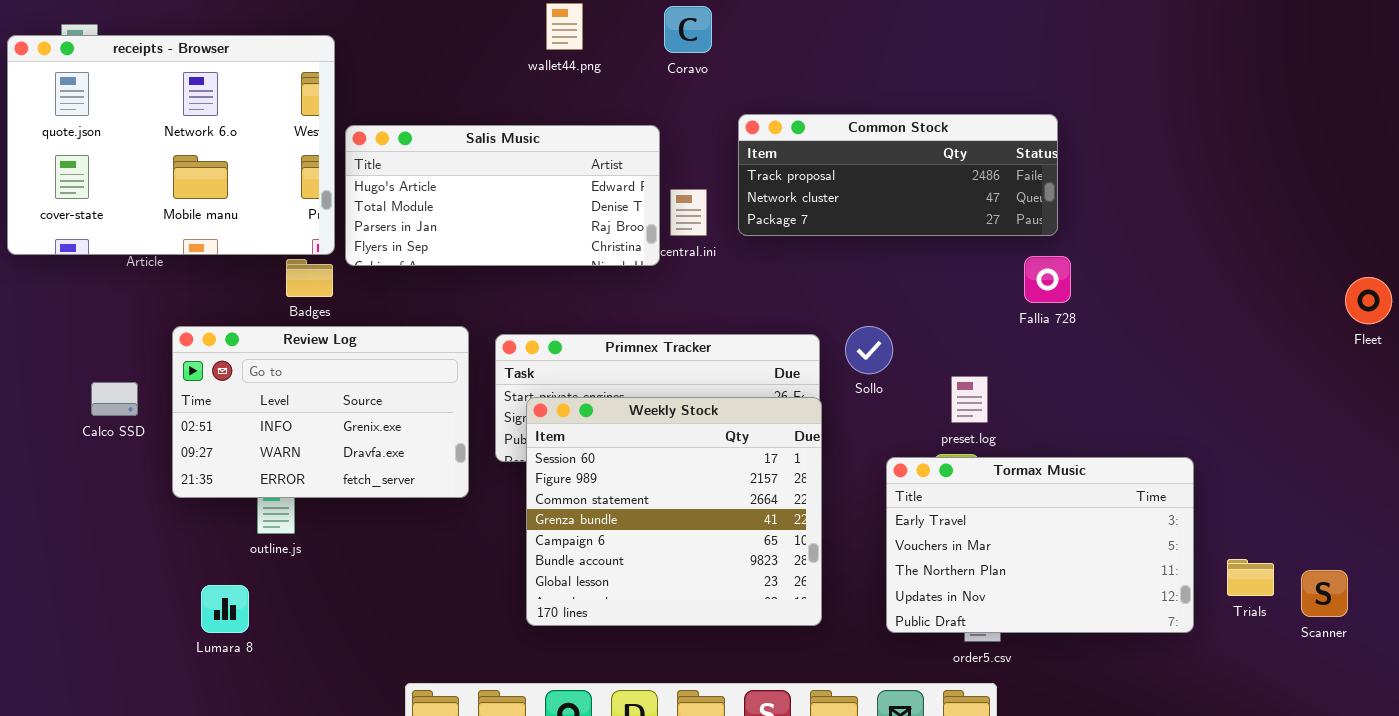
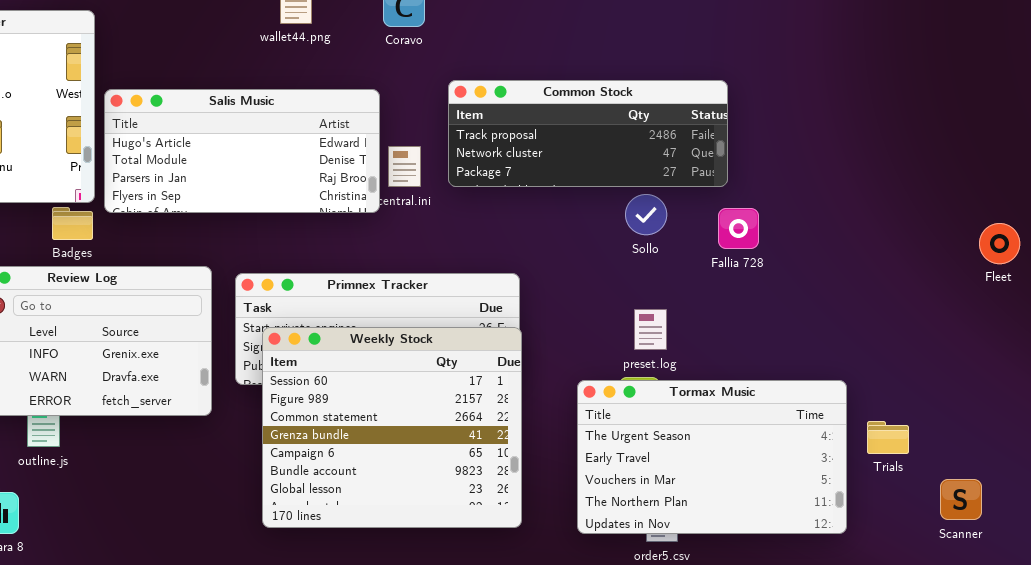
Fallia 728: [1024,256,1071,303] -> [718,208,759,249], moved
Sollo: [845,326,893,374] -> [625,194,667,235], moved
Tormax Music: [886,457,1194,633] -> [577,380,847,534], scrolled up 1 row
Trials: [1227,559,1274,596] -> [867,421,909,454], moved

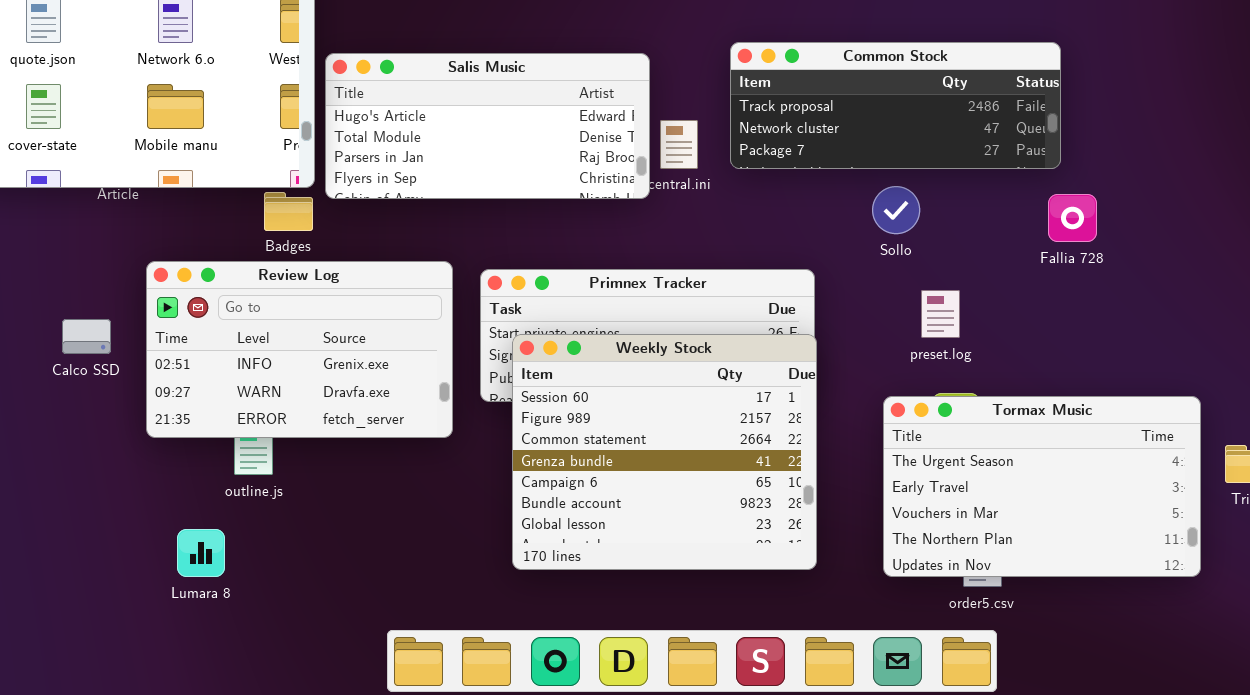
Sollo: [625,194,667,235] -> [872,186,920,234], moved
preset.log: [634,309,667,350] -> [921,290,960,338], moved

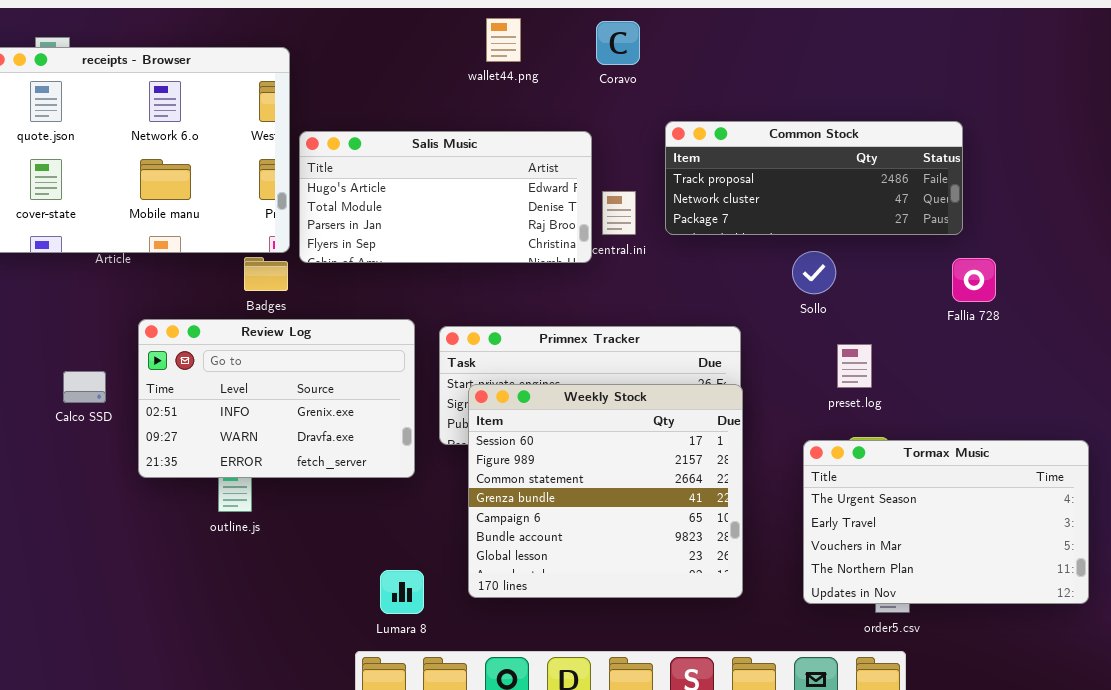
Lumara 8: [177,529,225,577] -> [380,570,424,614], moved

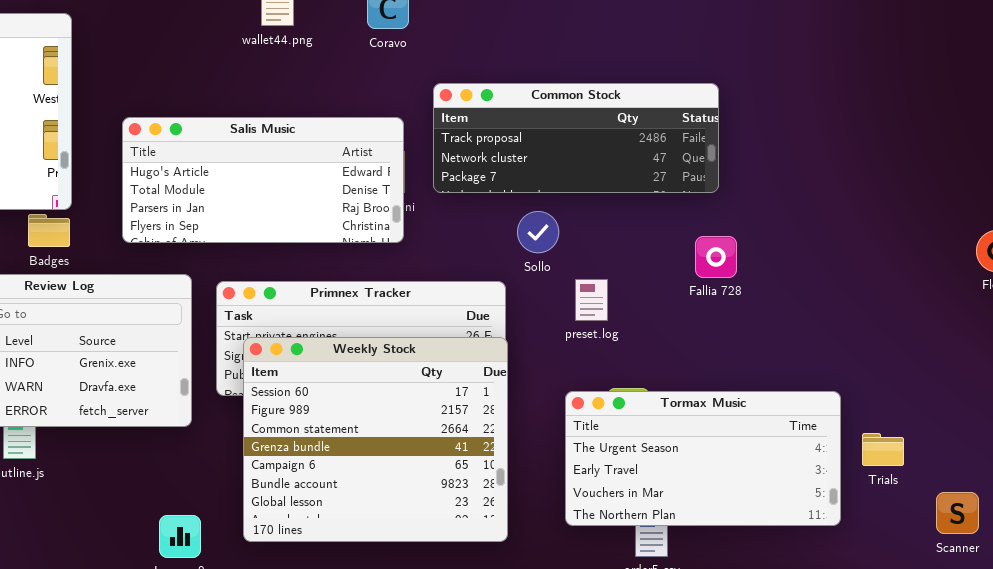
Salis Music: [299,131,592,263] -> [122,117,404,243], moved
Sollo: [792,251,836,294] -> [517,211,559,253], moved
Fallia 728: [952,258,996,302] -> [695,236,737,278], moved
preset.log: [837,344,872,388] -> [575,279,608,321], moved
Tormax Music: [803,440,1089,604] -> [565,391,841,526], resized

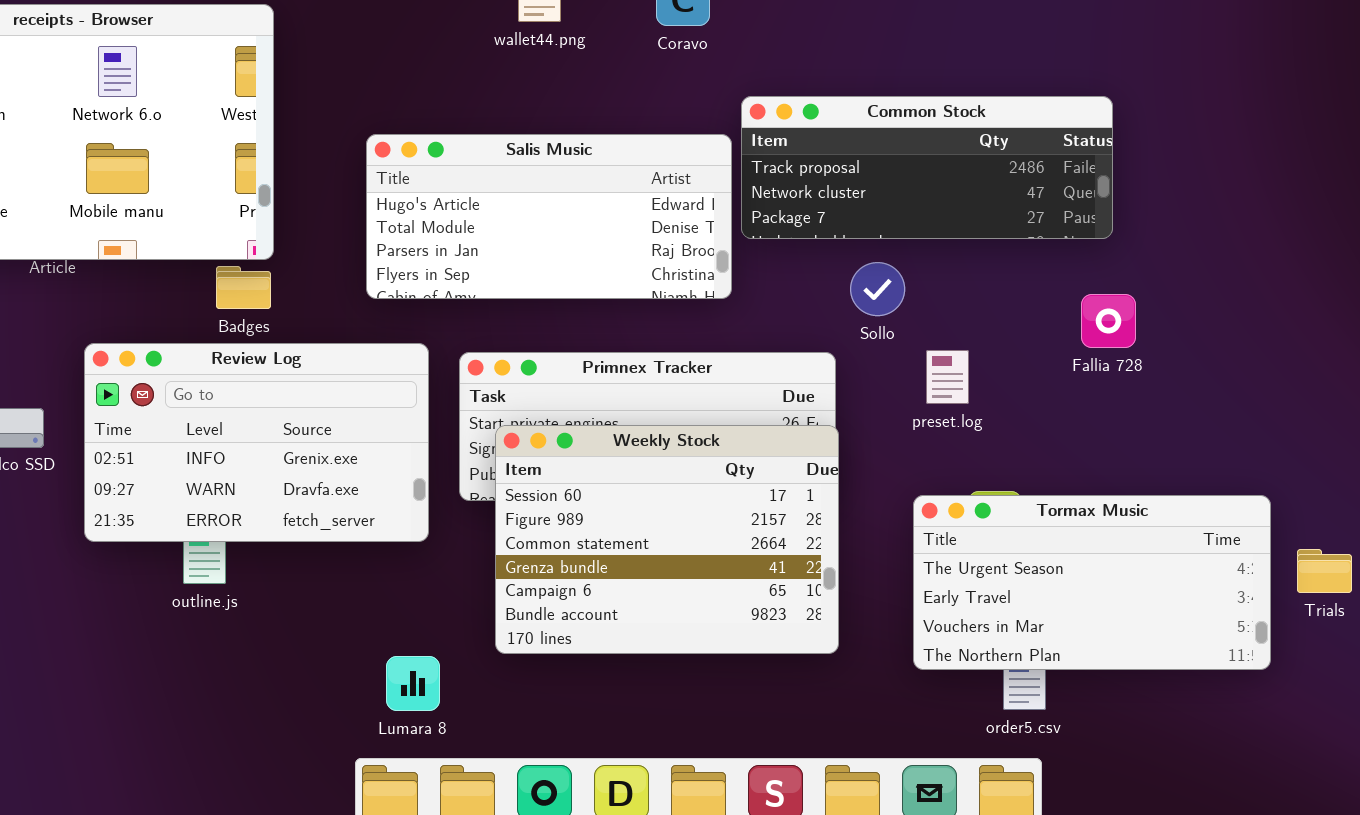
Salis Music: [122,117,404,243] -> [366,134,732,299], moved
Weekly Stock: [243,337,508,542] -> [495,425,839,654], resized

